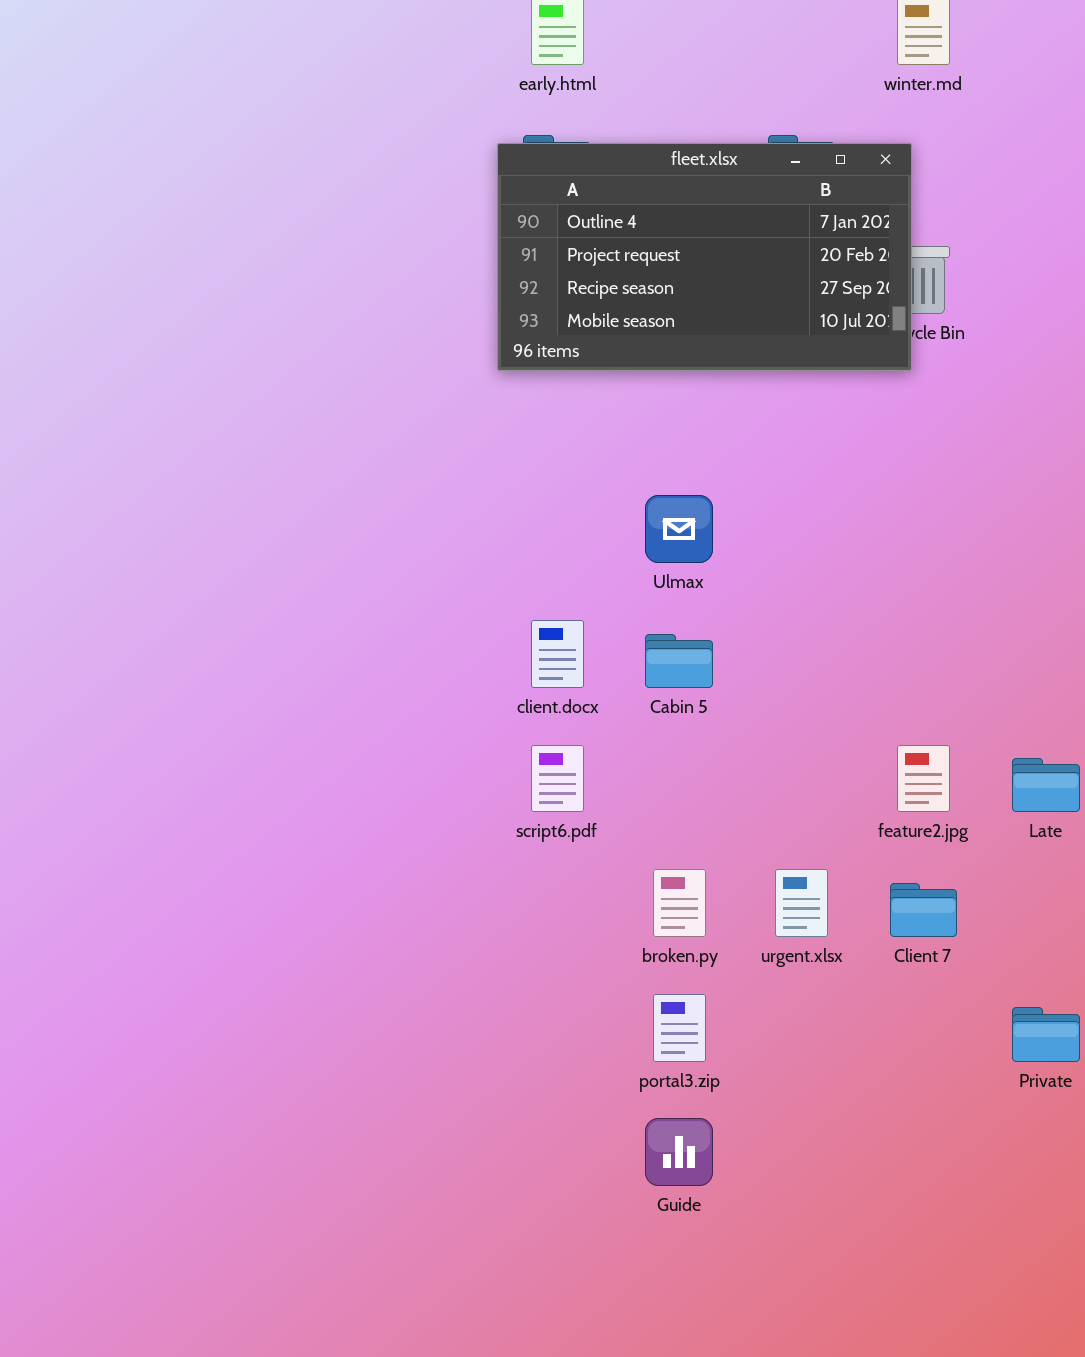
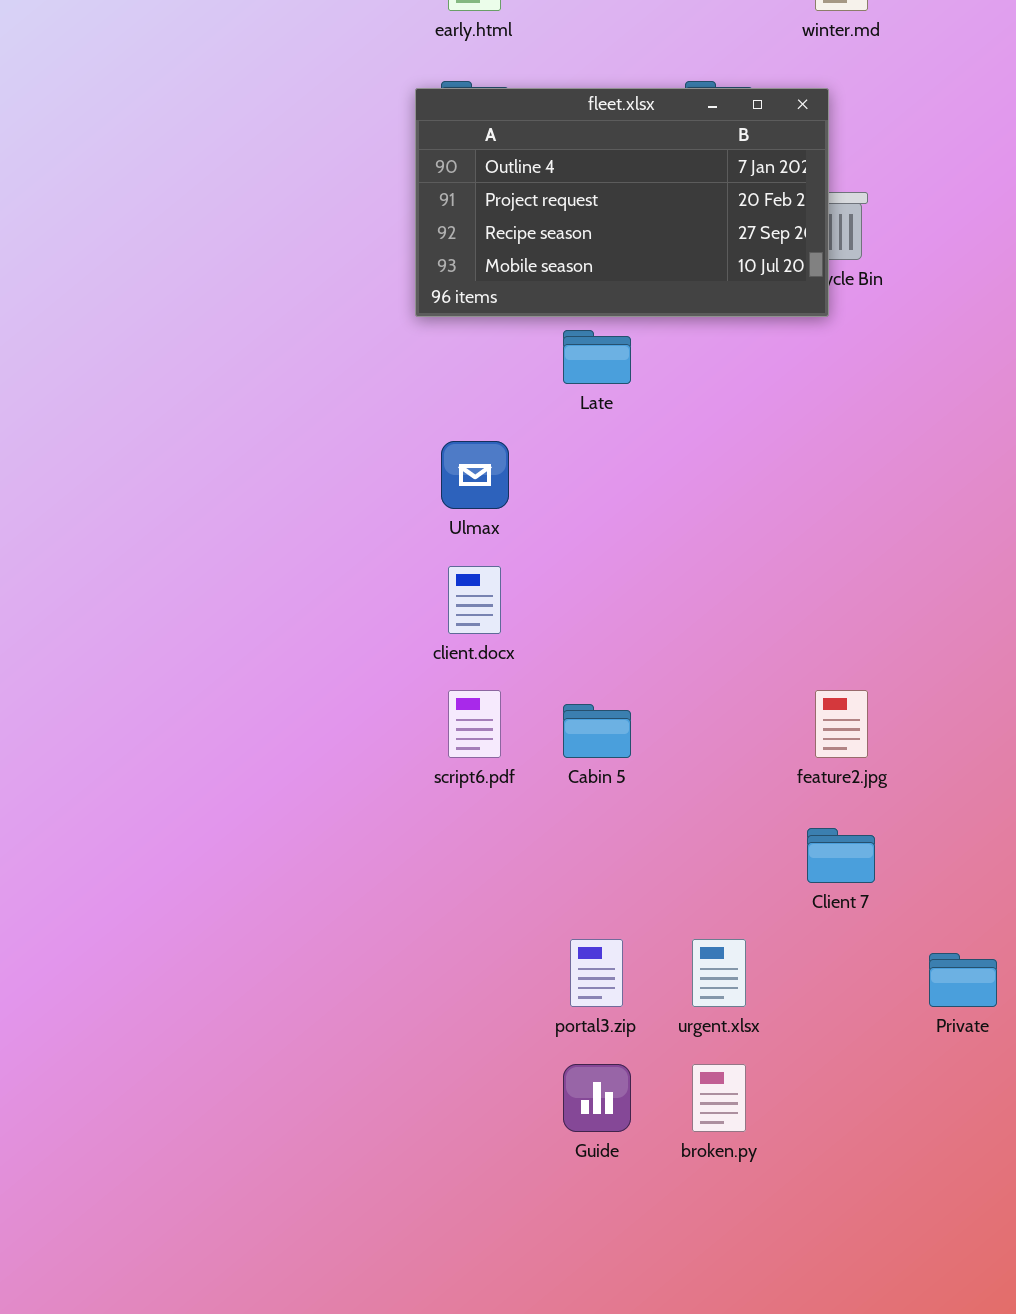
Ulmax: [645,495,713,563] -> [441,441,509,509], moved
Cabin 5: [645,634,713,688] -> [563,704,631,758], moved
Late: [1012,758,1080,812] -> [563,330,631,384], moved
broken.py: [653,869,706,937] -> [692,1064,746,1132], moved
urgent.xlsx: [775,869,828,937] -> [692,939,746,1007], moved

